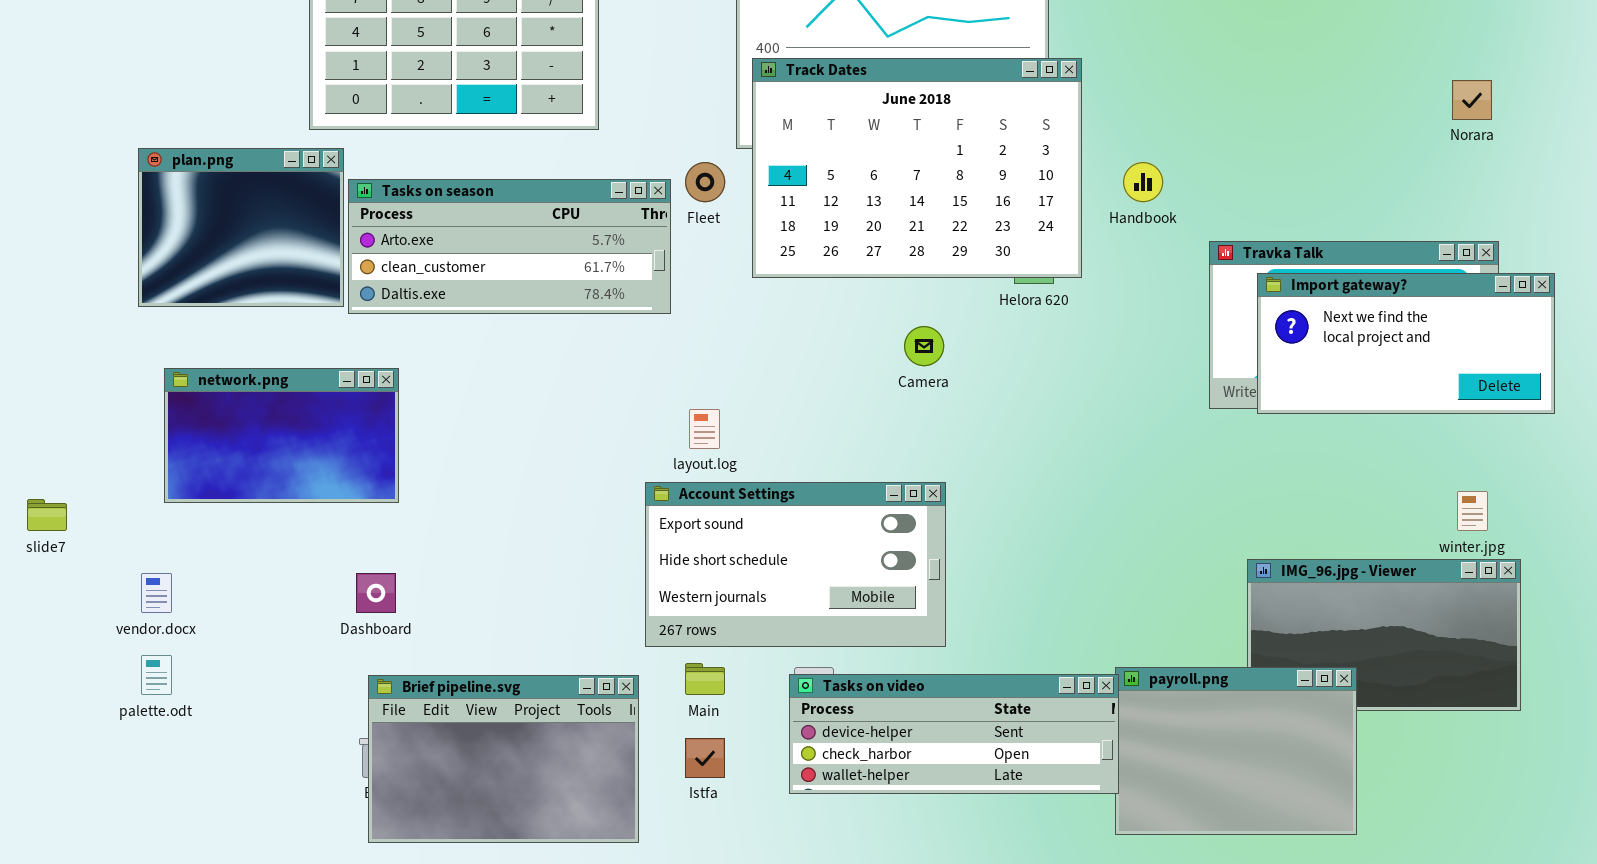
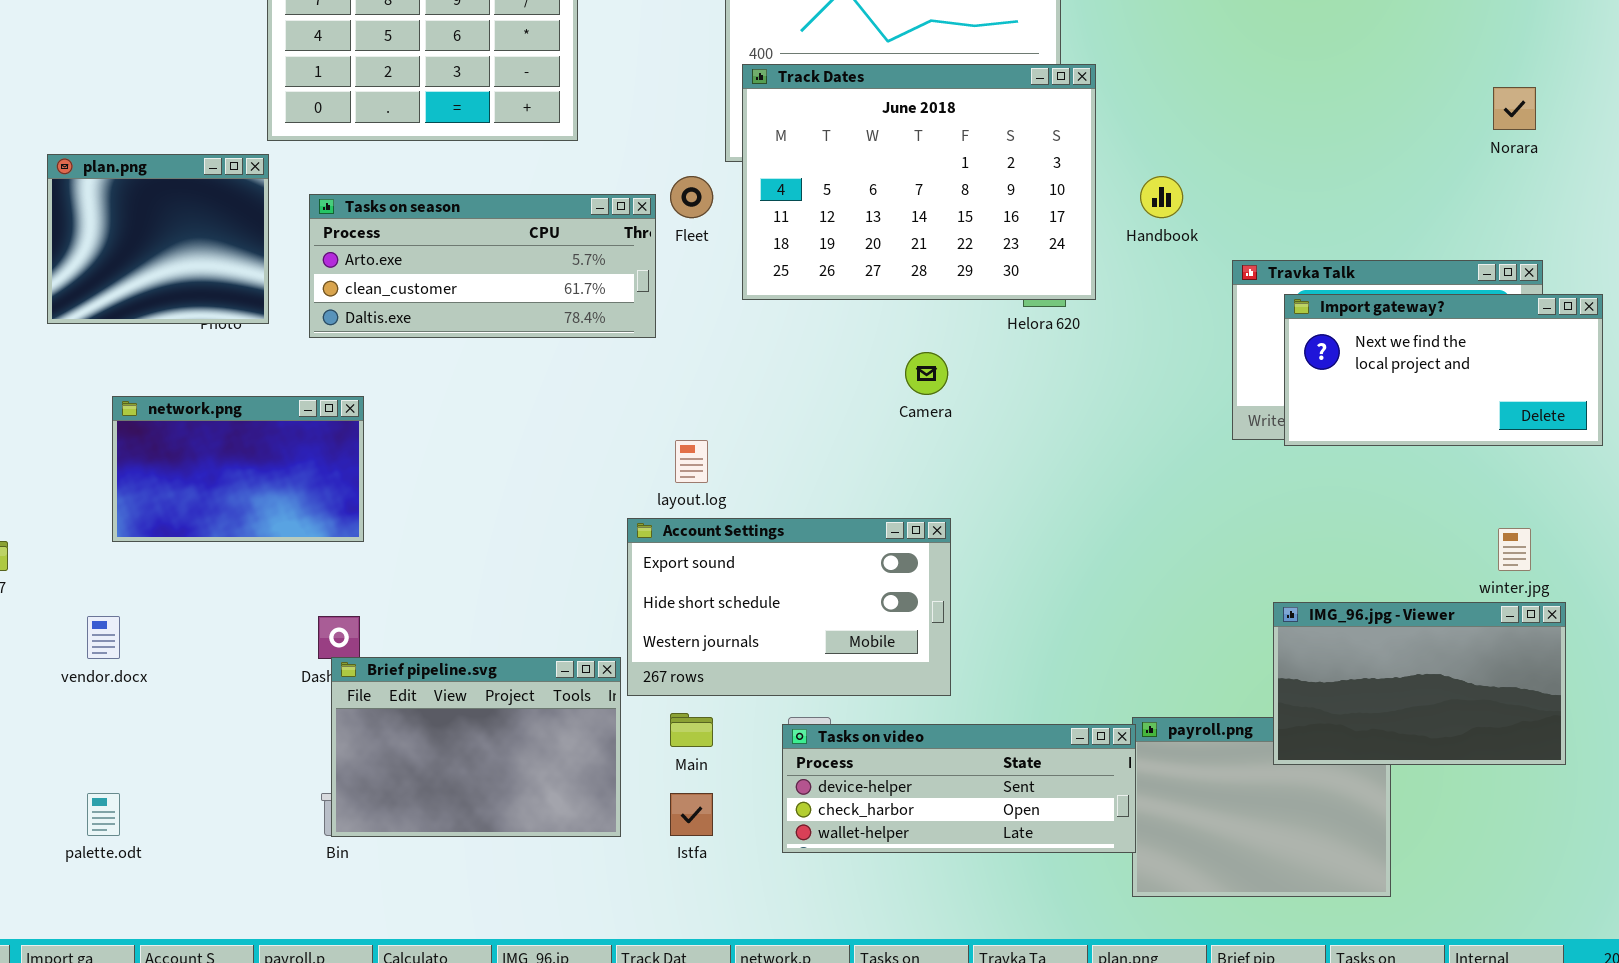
plan.png: [138,148,344,307] -> [47,154,269,324], moved
IMG_96.jpg - Viewer: [1247,559,1521,711] -> [1273,602,1566,765], raised
palette.odt: [141,655,172,695] -> [87,793,120,836], moved
Brief pipeline.svg: [368,675,639,843] -> [331,657,621,837], moved

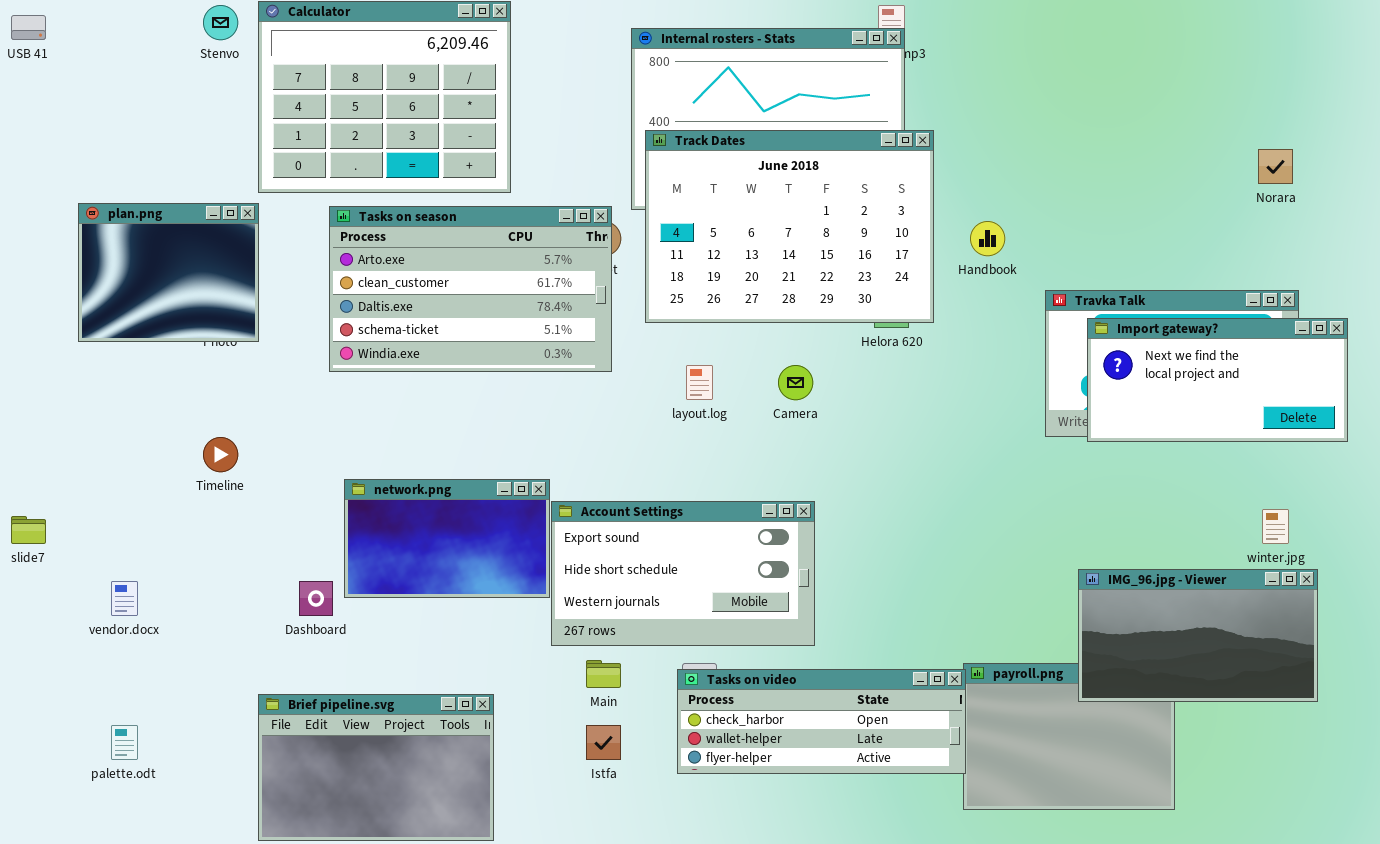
Tasks on season: [309,194,656,338] -> [329,206,612,372], moved, resized
network.png: [112,396,364,542] -> [344,479,550,598], moved
layout.log: [675,440,708,483] -> [686,365,713,400], moved
Brief pipeline.svg: [331,657,621,837] -> [258,694,494,841], moved
Tasks on video: [782,724,1136,853] -> [677,669,966,774], scrolled down 1 row

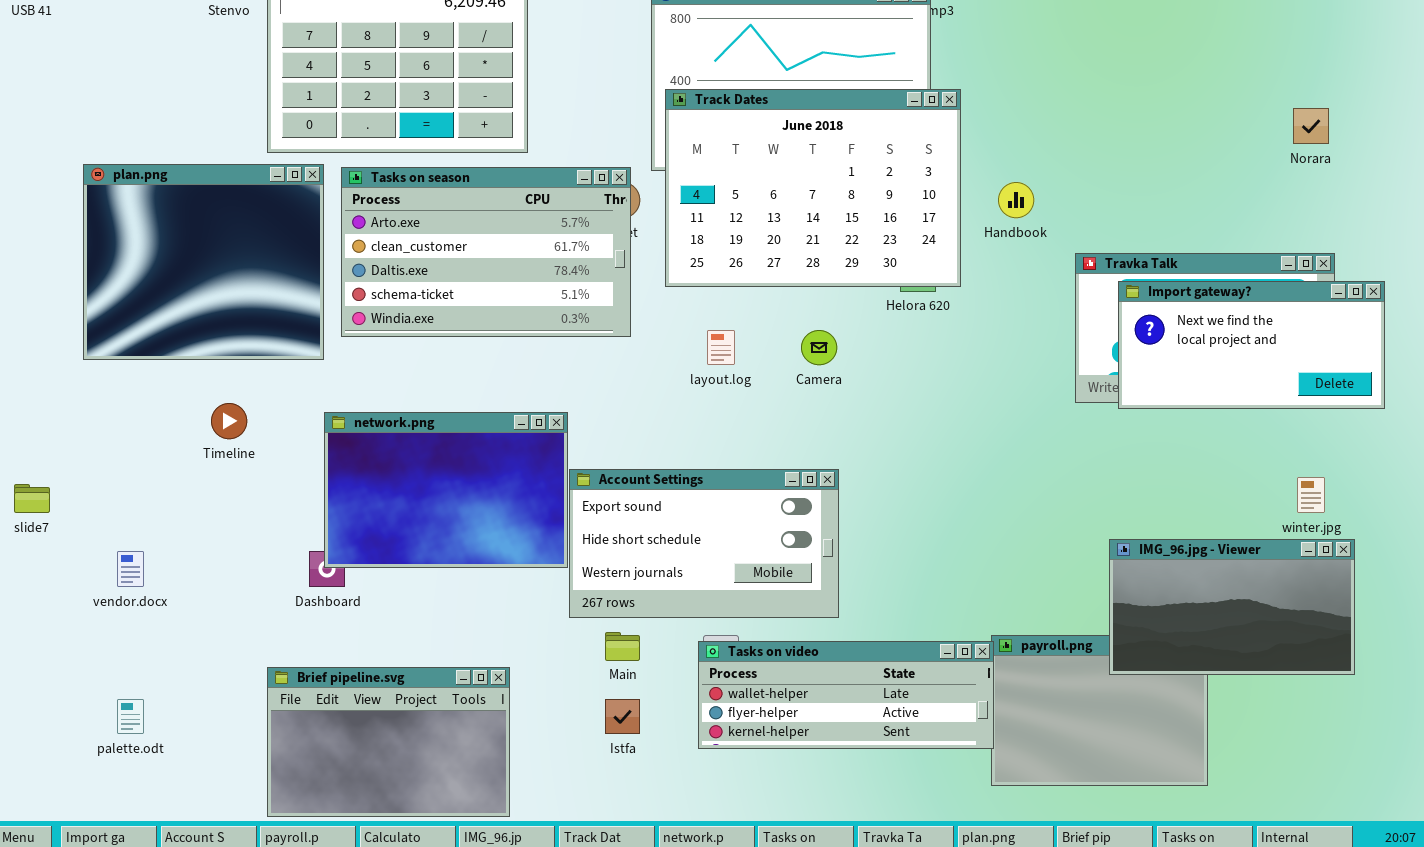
plan.png: [78,203,259,342] -> [83,164,324,360], resized
network.png: [344,479,550,598] -> [324,412,568,568], resized
Tasks on video: [677,669,966,774] -> [698,641,994,749], scrolled down 1 row

